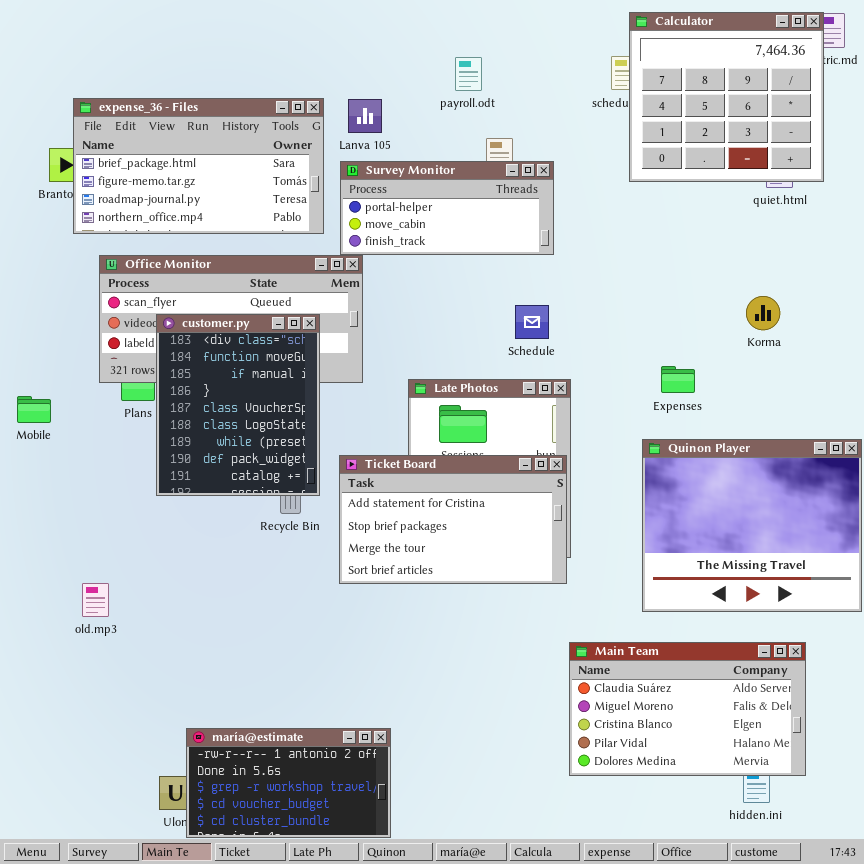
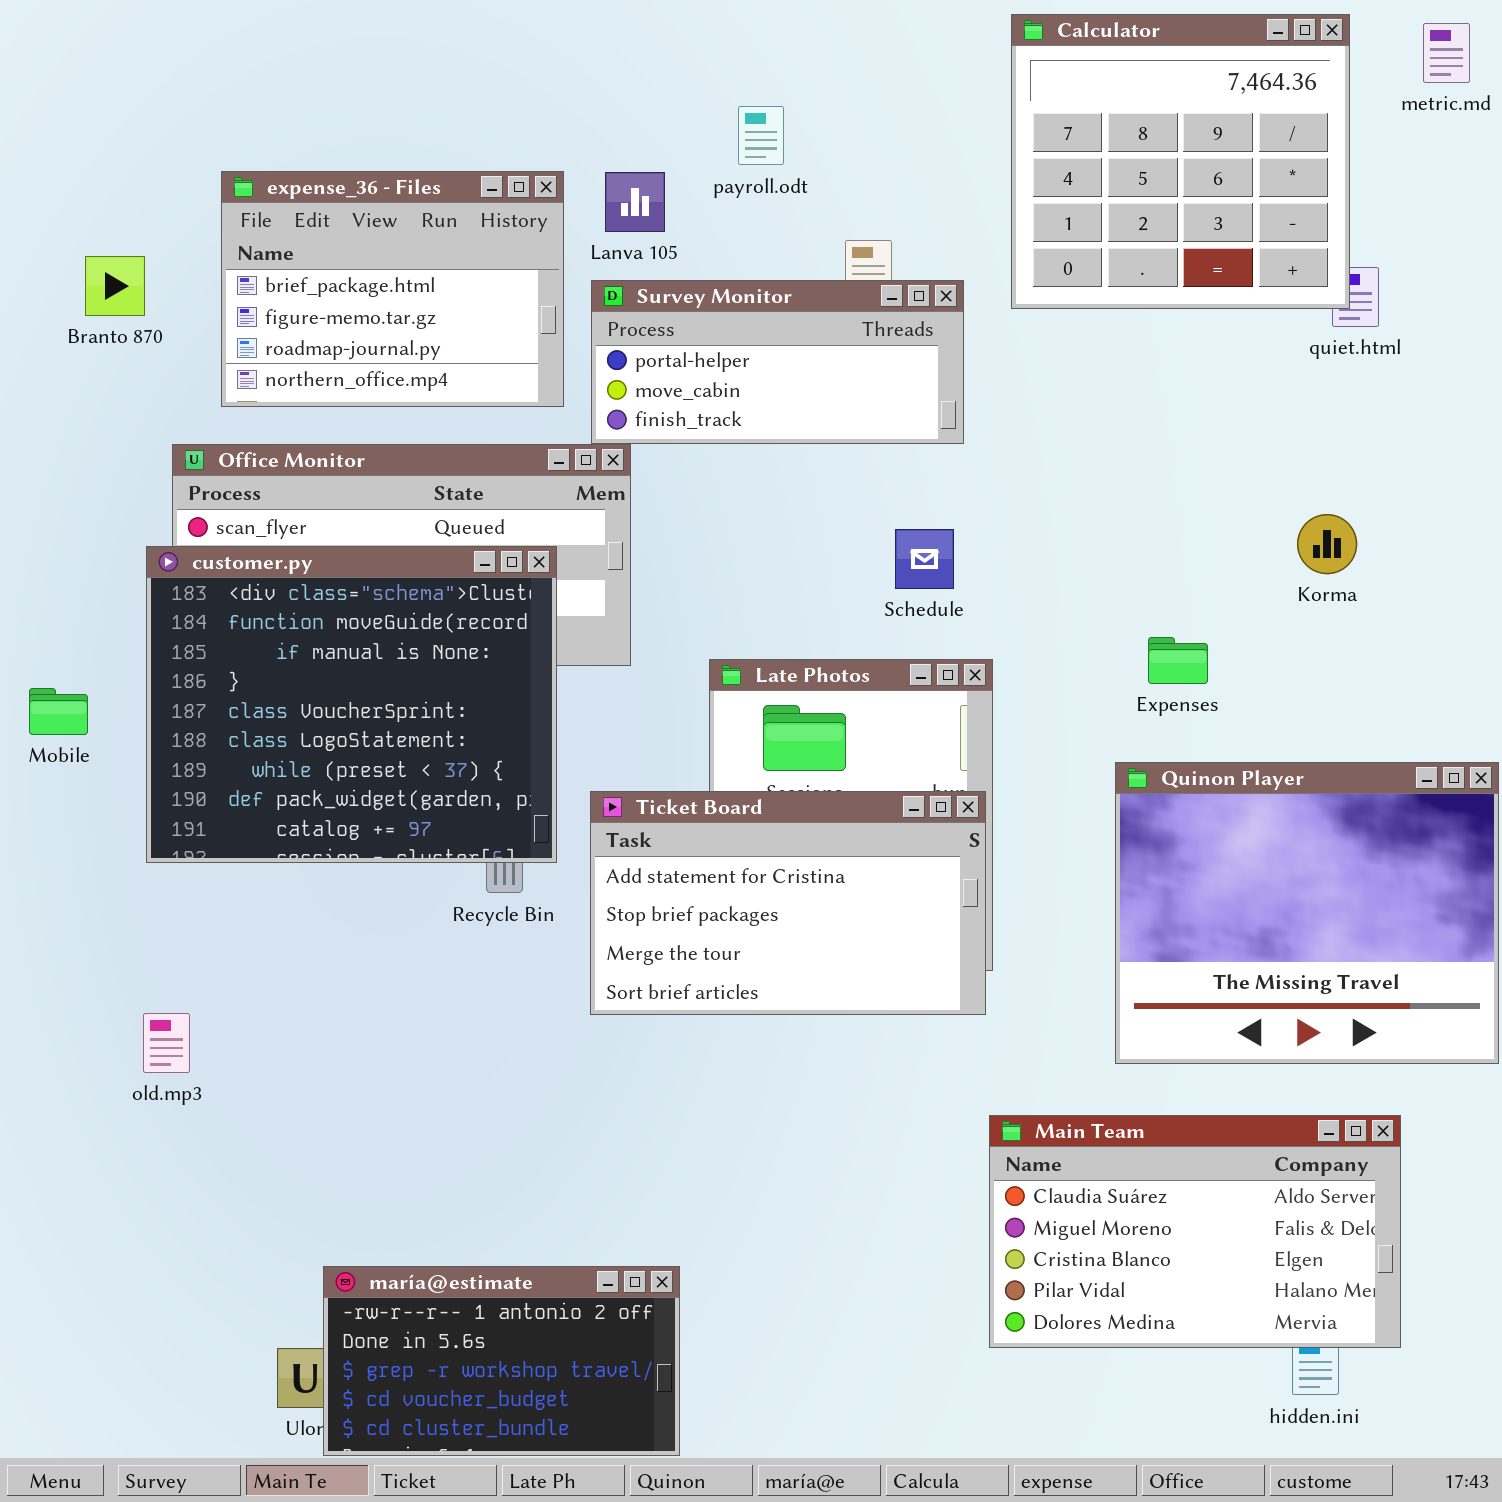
Calculator: [629,12,824,182] -> [1011,14,1350,309], moved
payroll.odt: [455,57,482,91] -> [738,106,784,165], moved
expense_36 - Files: [73,98,324,234] -> [221,171,564,407], resized
customer.py: [156,314,320,496] -> [146,546,557,863], resized

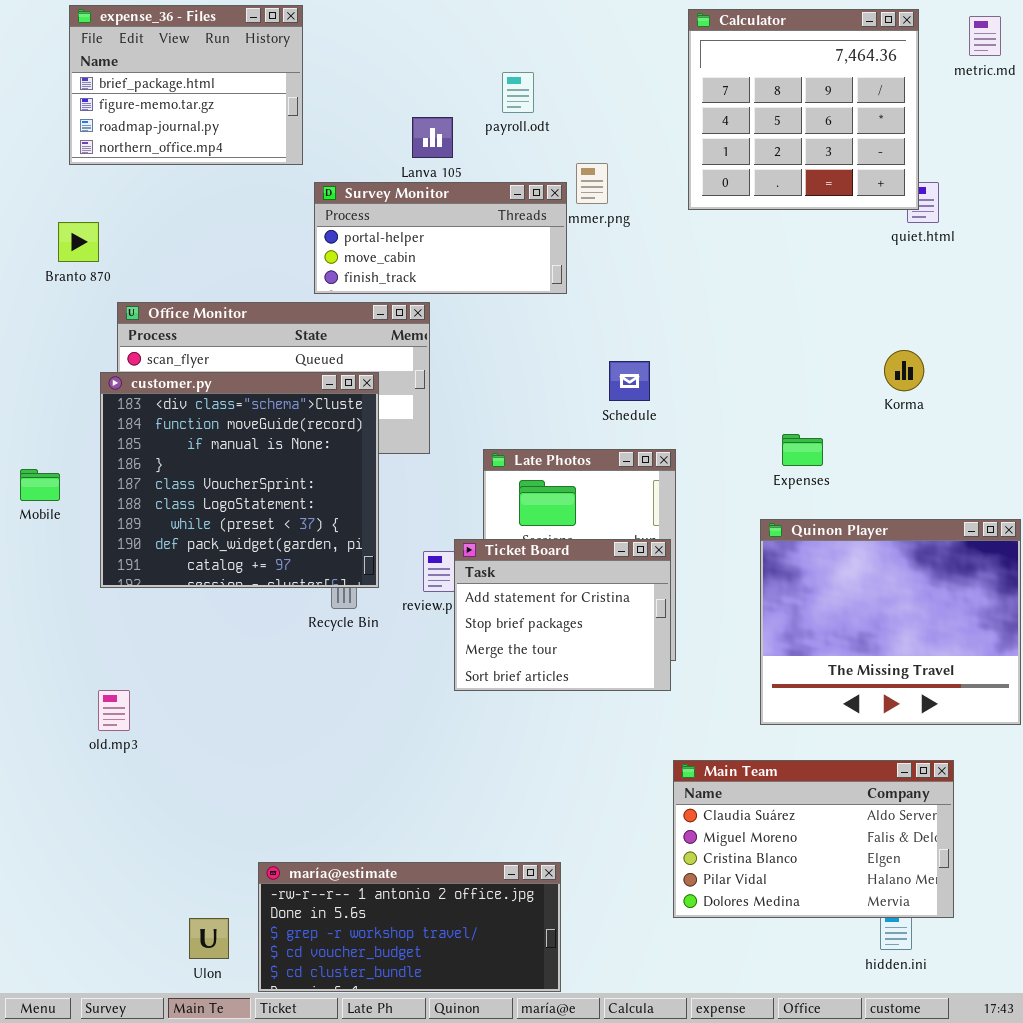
expense_36 - Files: [221,171,564,407] -> [69,5,303,165], moved
Branto 870: [85,256,145,316] -> [58,222,99,262], moved
Survey Monitor: [591,280,964,444] -> [314,182,567,294], moved
Ticket Board: [590,791,986,1015] -> [454,539,671,691], resized
maría@estimate: [323,1266,680,1456] -> [258,862,561,992], moved, resized

